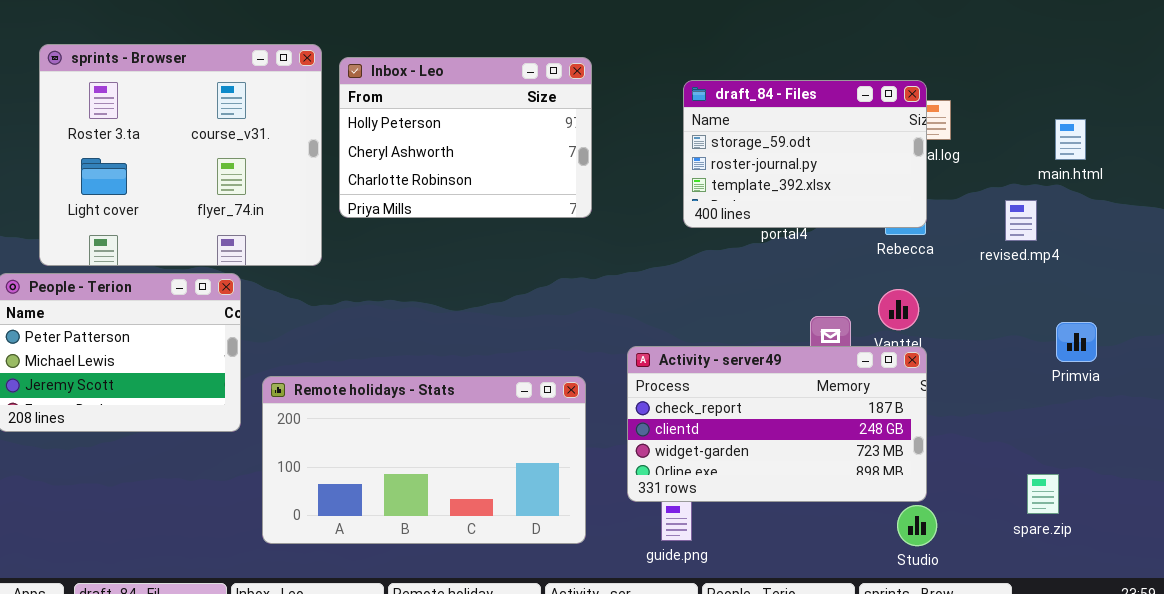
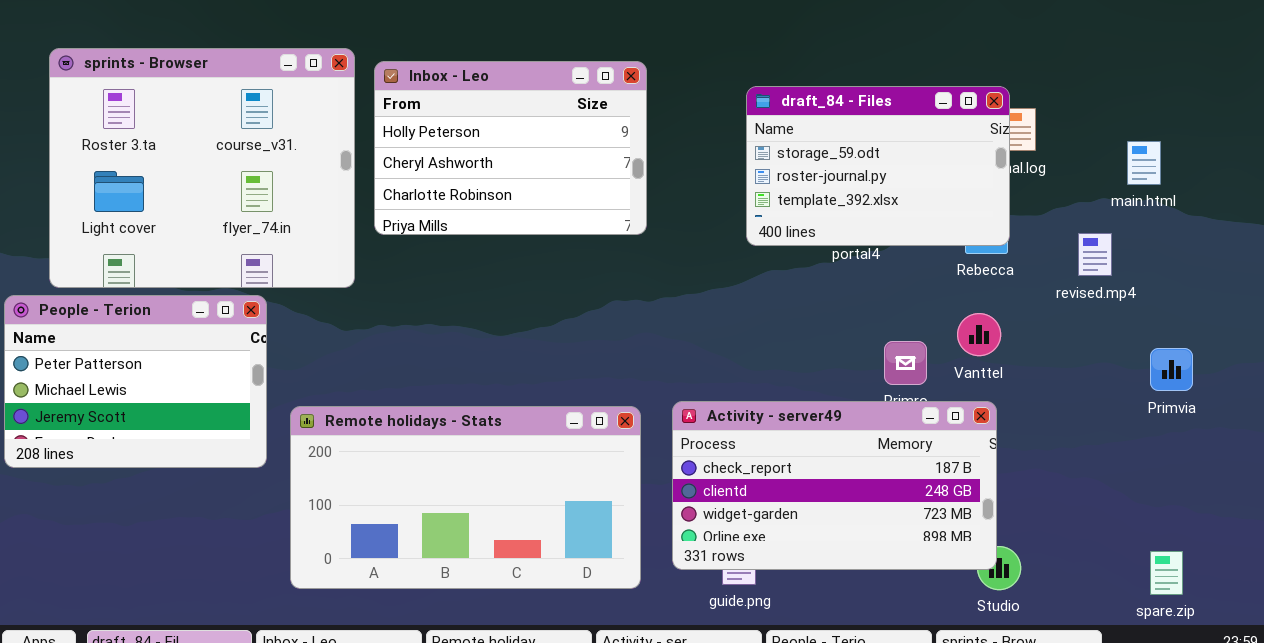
main.html: [1055,119,1086,160] -> [1127,141,1161,185], moved
revised.mp4: [1005,200,1037,241] -> [1078,233,1112,276], moved
Activity - server49: [627,346,927,502] -> [672,401,997,570], moved
spare.zip: [1027,474,1059,514] -> [1150,551,1183,595], moved

